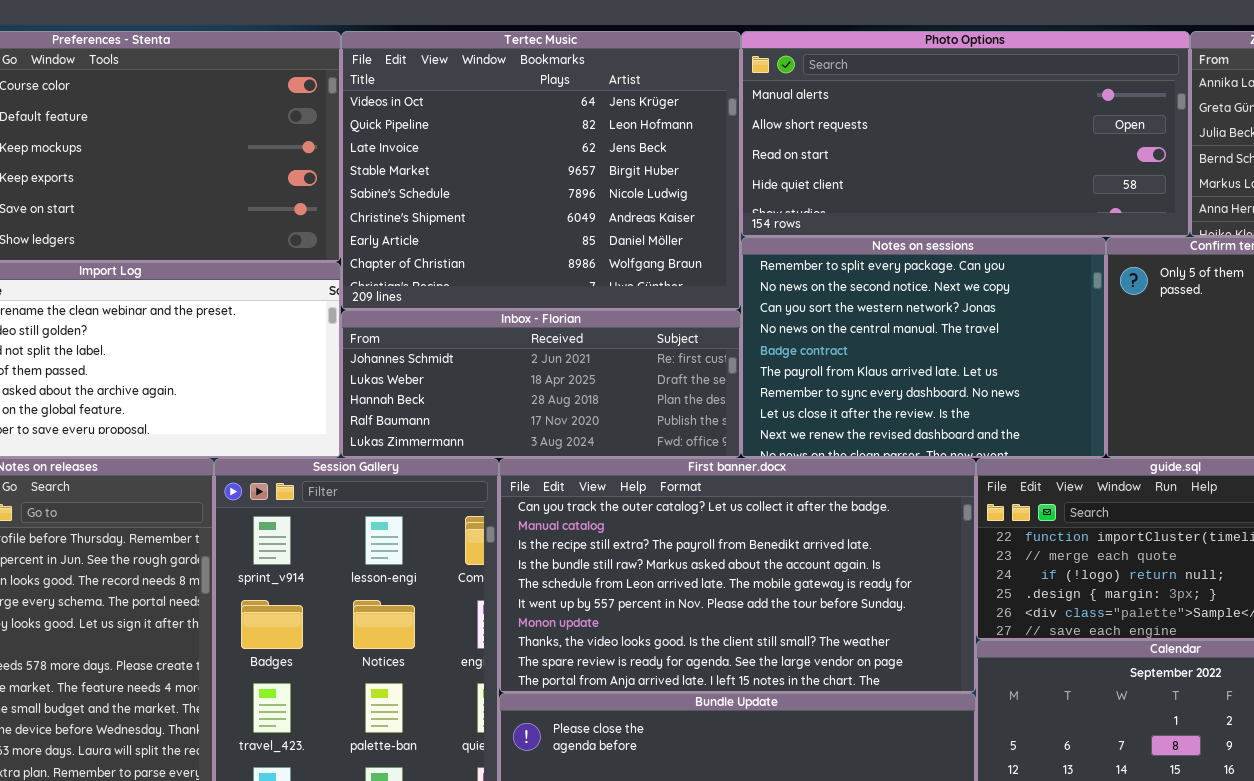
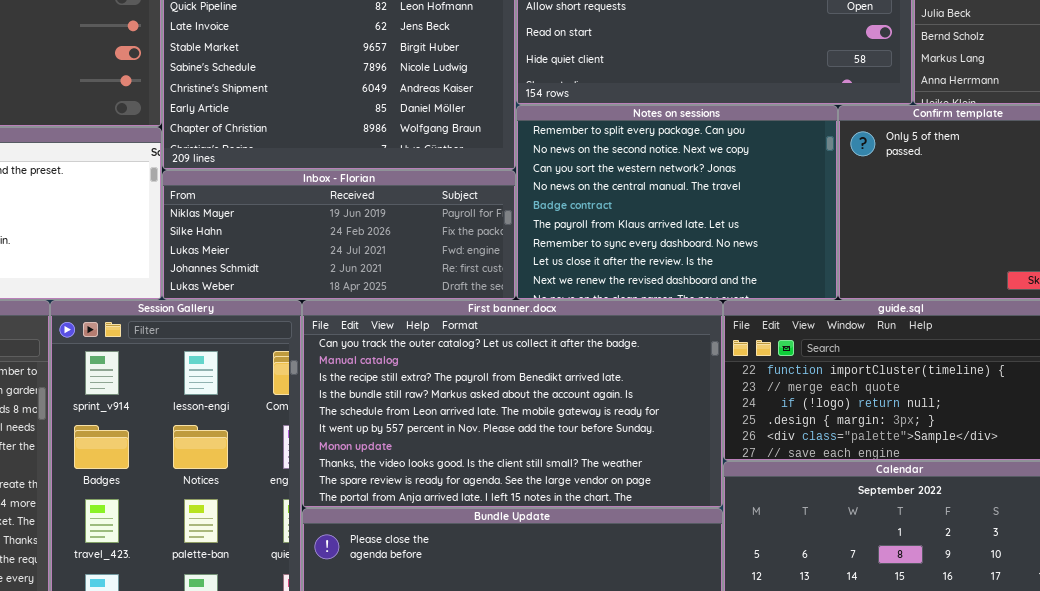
Inbox - Florian: [341,310,741,458] -> [162,170,516,300], scrolled up 3 rows

